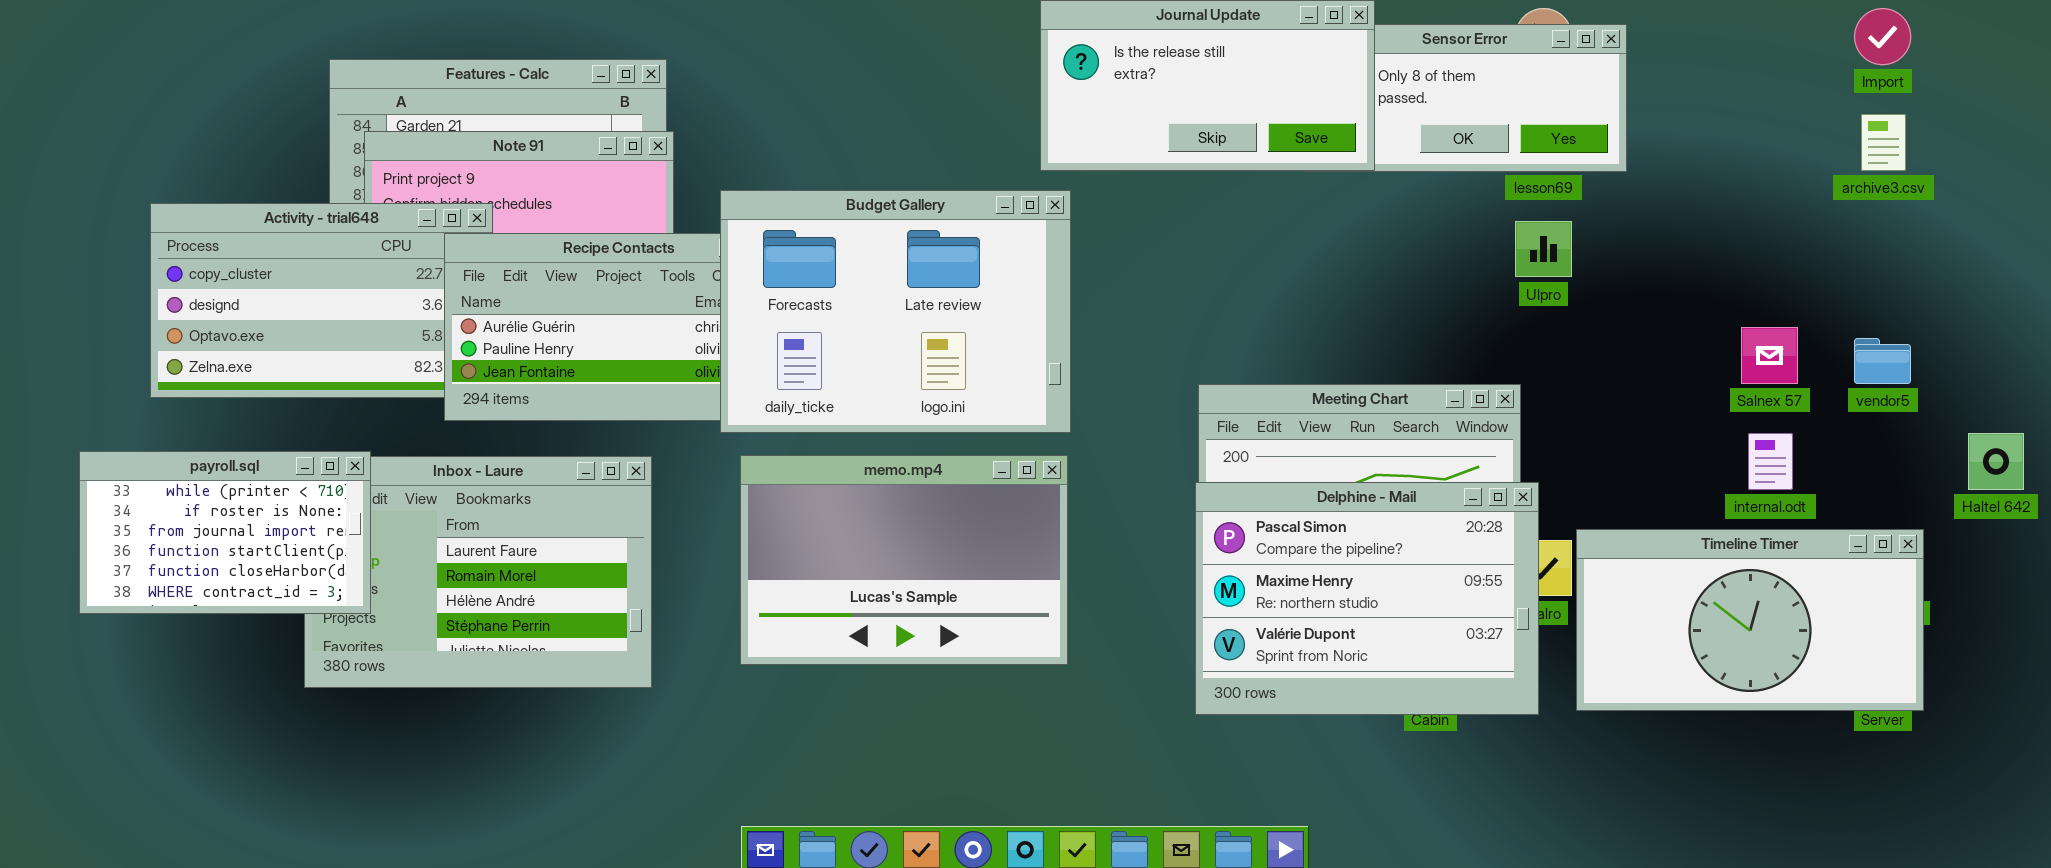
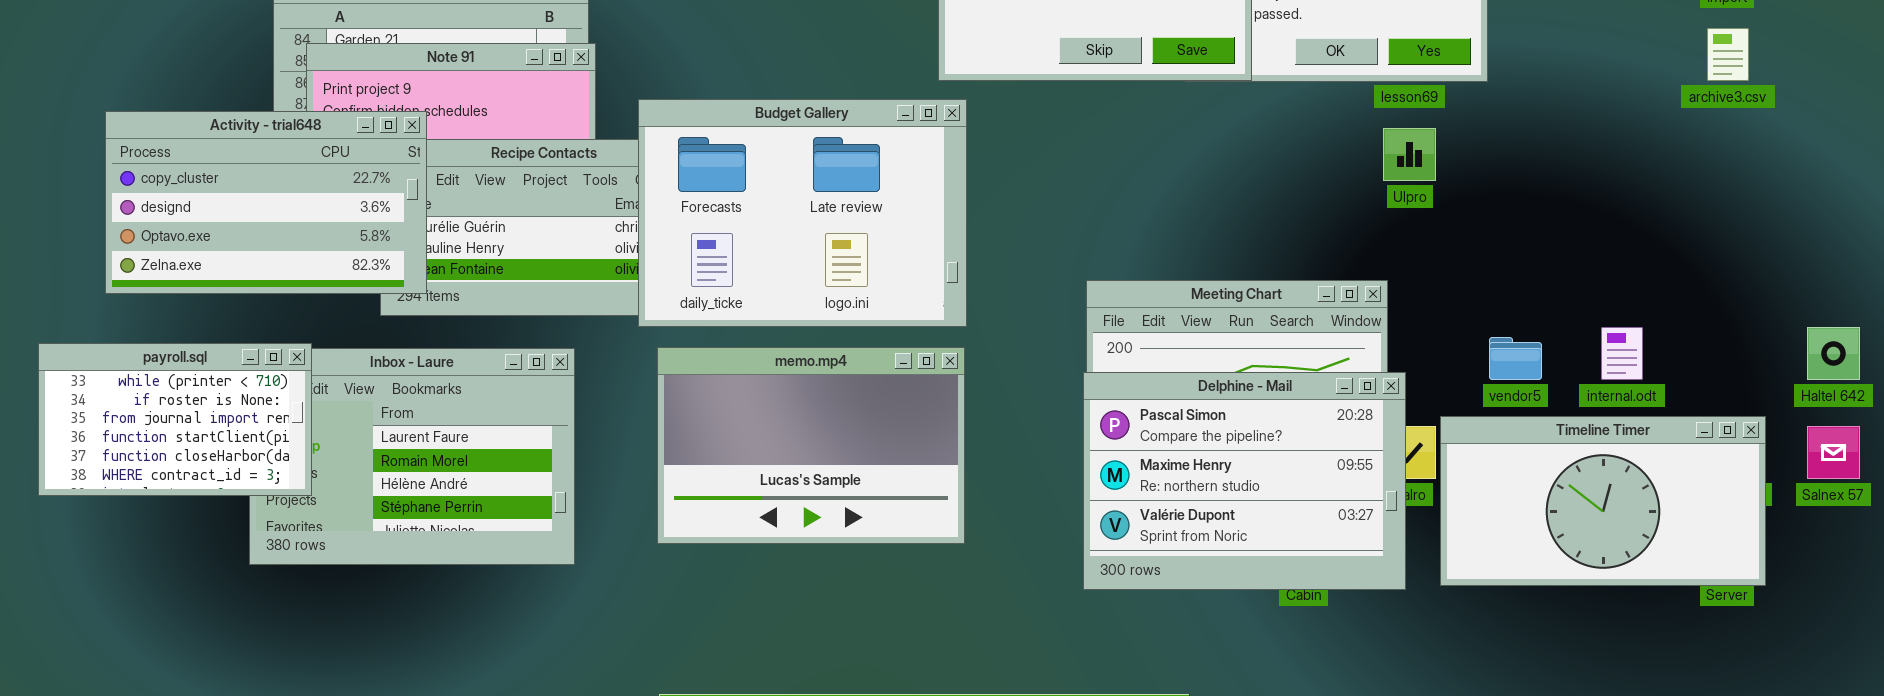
Activity - trial648: [150,203,493,398] -> [105,111,427,294], raised
Salnex 57: [1741,327,1798,384] -> [1807,426,1860,479], moved
vendor5: [1854,338,1911,384] -> [1489,337,1542,380], moved

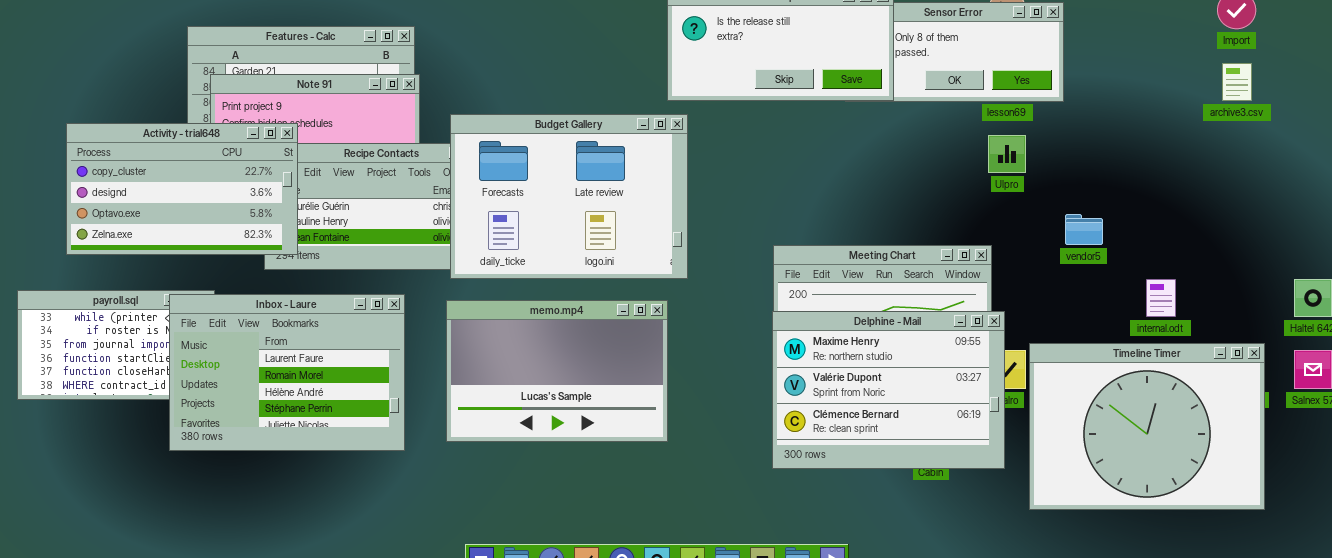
vendor5: [1489,337,1542,380] -> [1065,214,1103,245], moved
memo.mp4: [657,347,965,544] -> [446,300,668,442], moved
Inbox - Laure: [249,348,575,565] -> [169,294,405,451], raised
Delphine - Mail: [1083,372,1406,590] -> [772,311,1005,469], scrolled down 1 row
Timeline Timer: [1440,416,1766,586] -> [1029,343,1265,510], resized

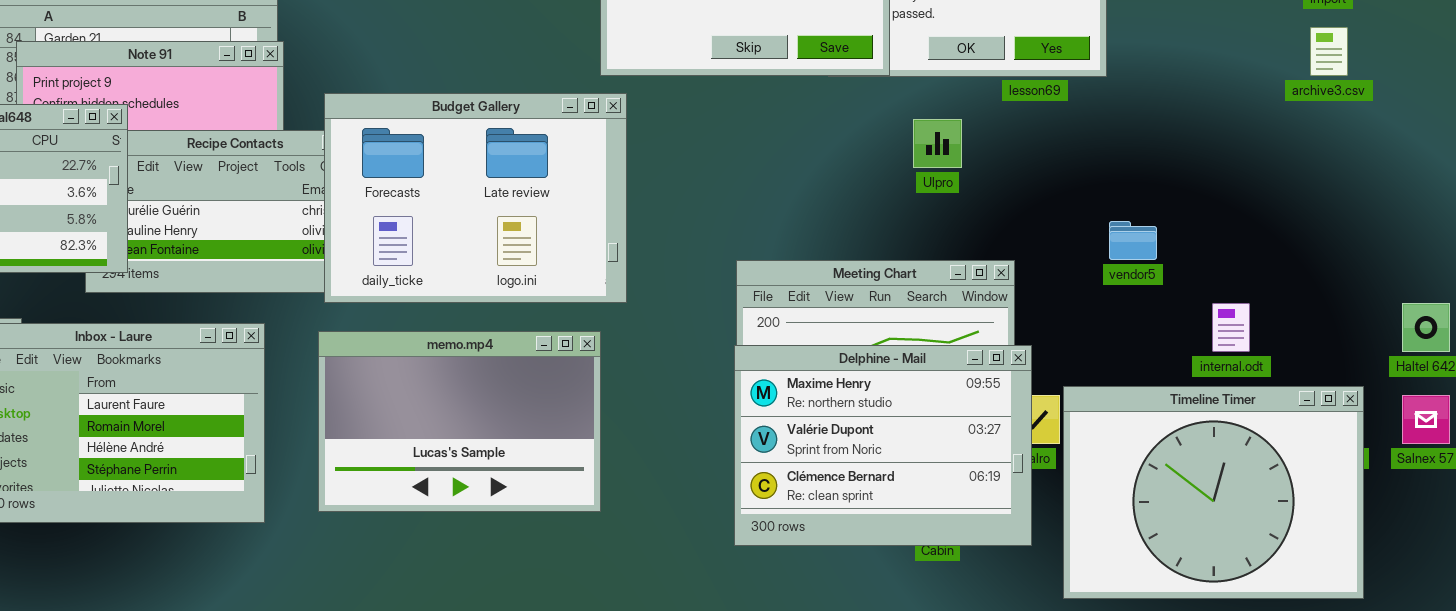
Ulpro: [988,135,1026,173] -> [913,119,962,168], moved

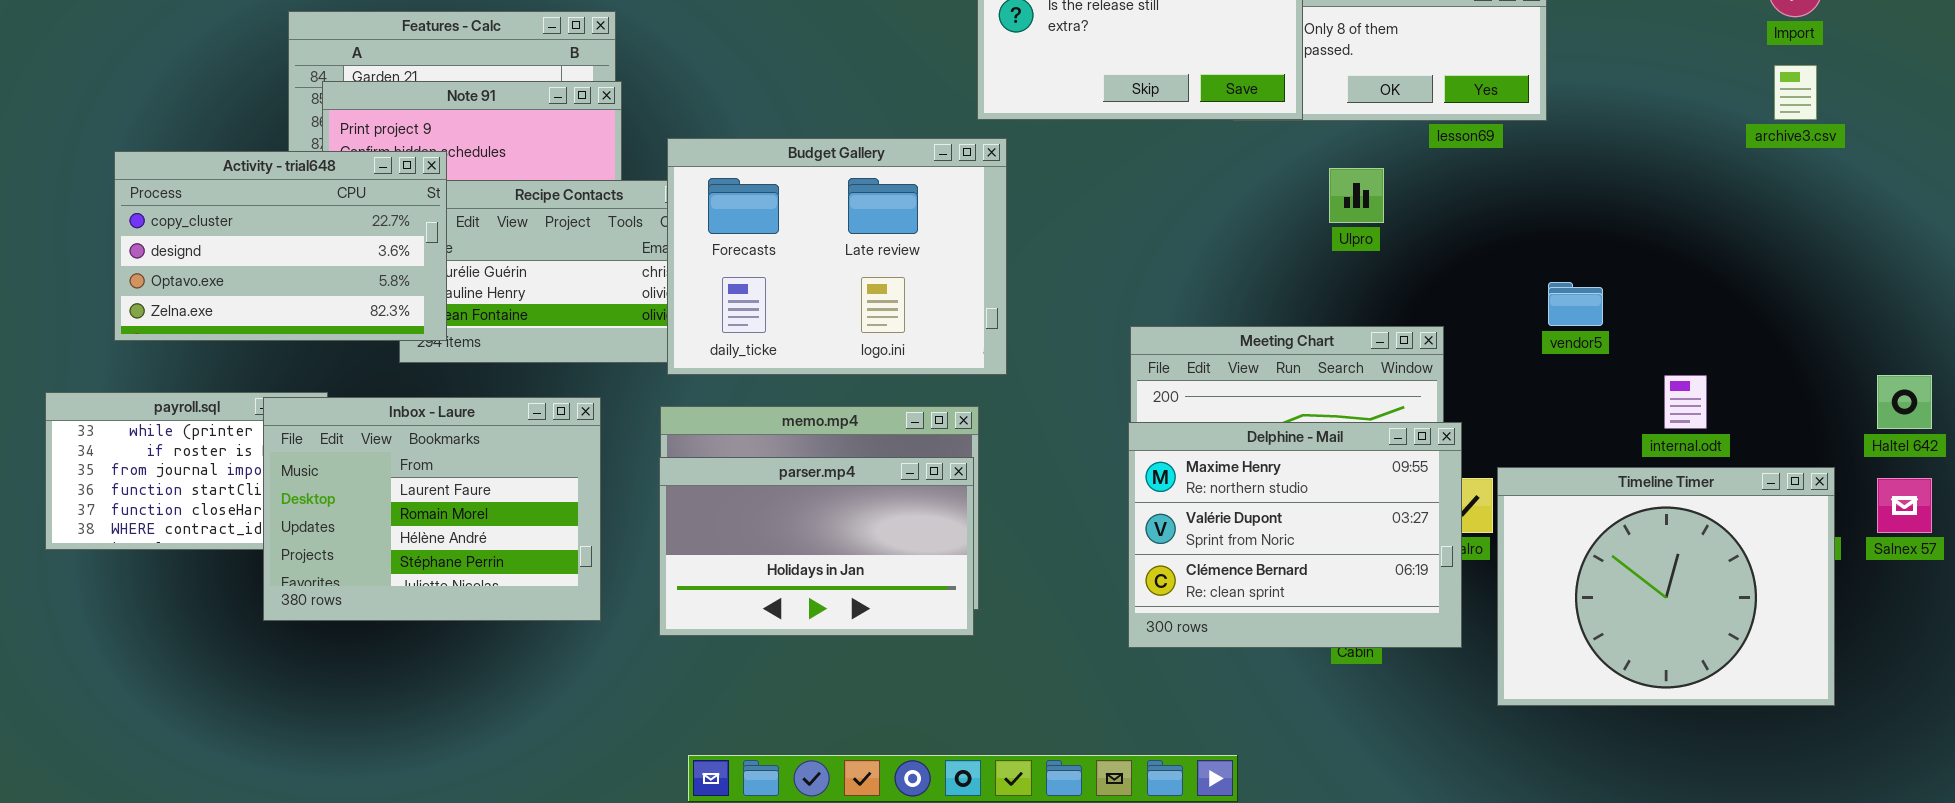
parser.mp4: none -> [659,457,974,636], opened

